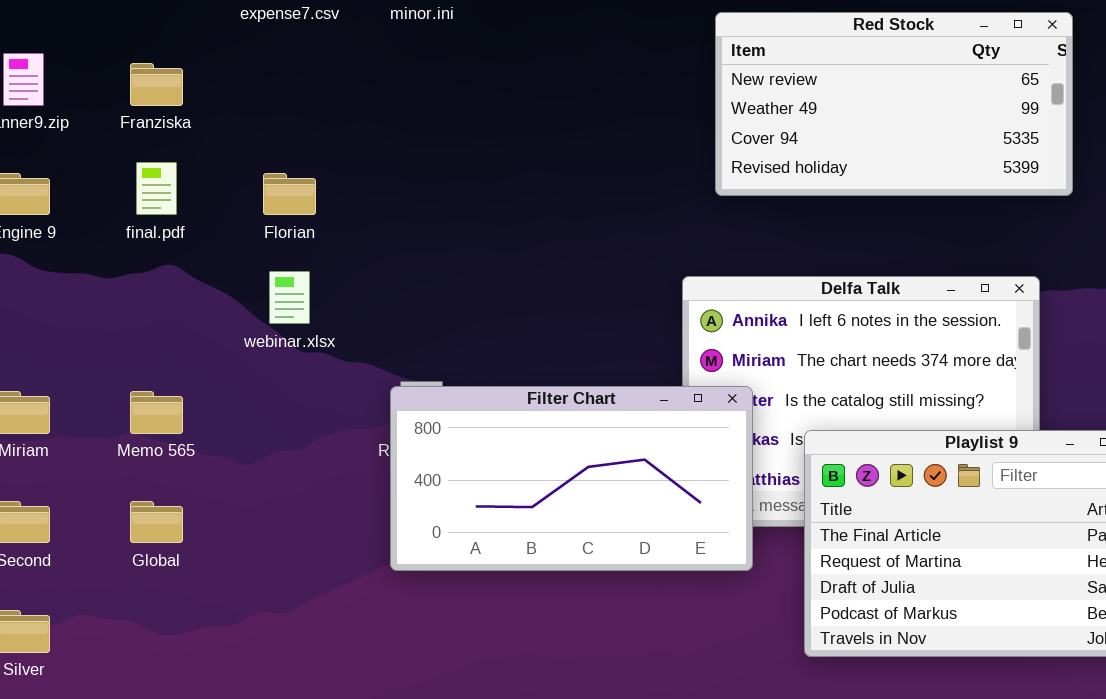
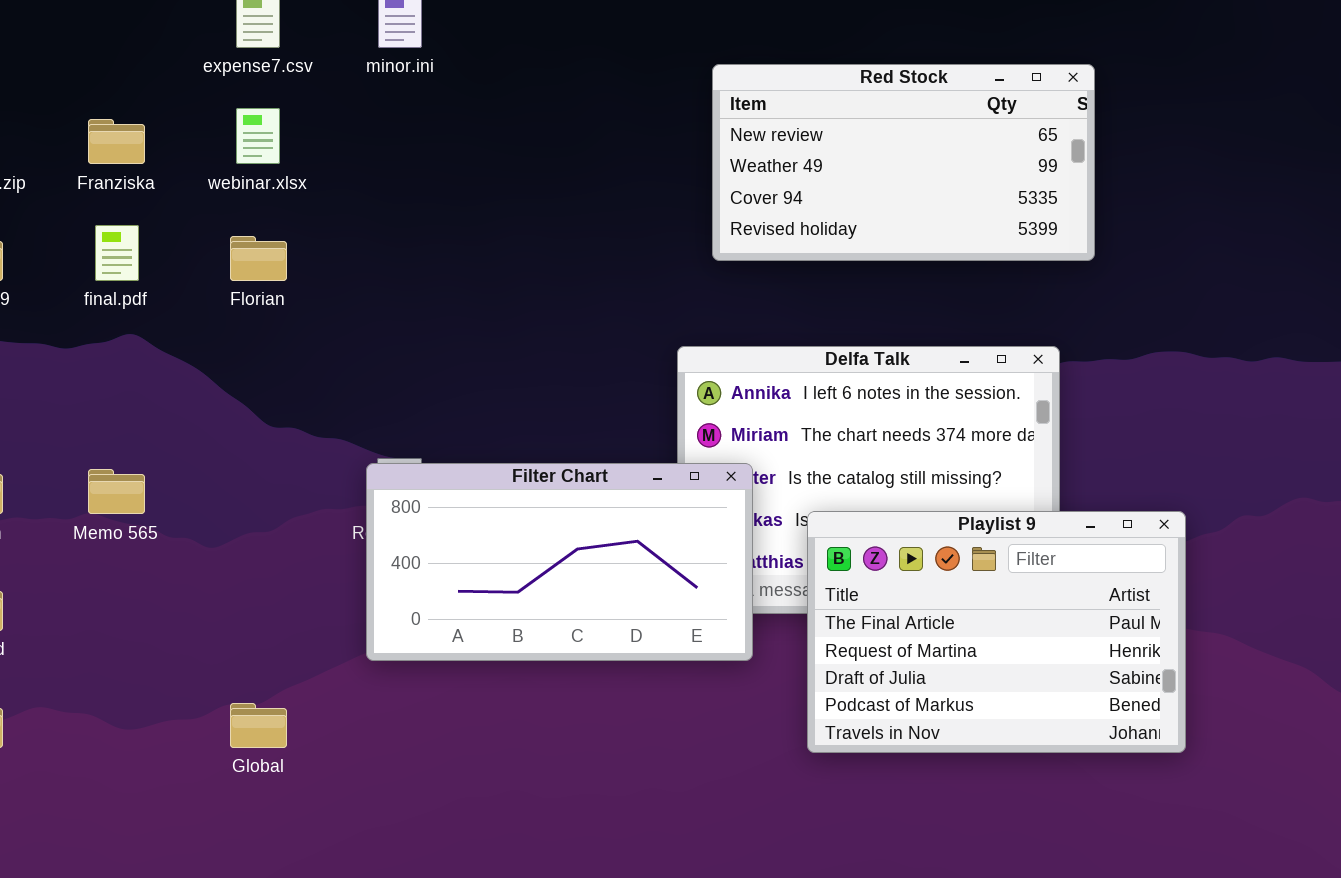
webinar.xlsx: [269,271,310,324] -> [236,108,280,164], moved
Global: [130,501,183,543] -> [230,703,287,748], moved

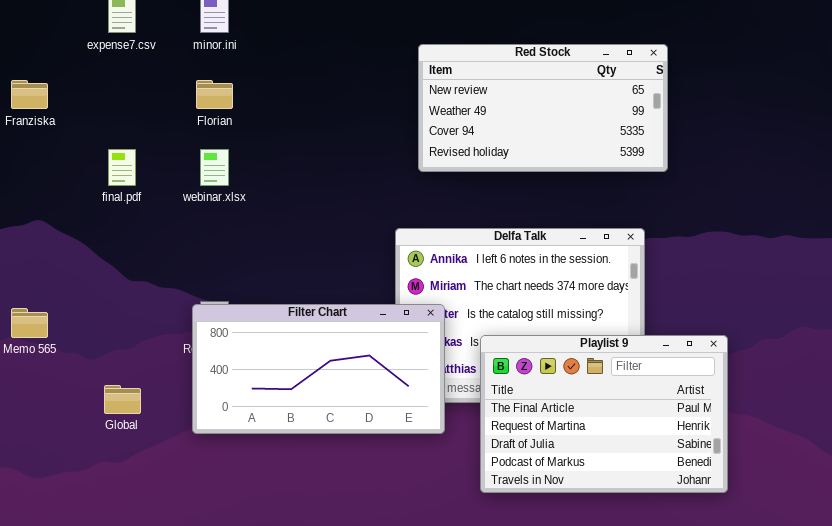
webinar.xlsx: [236,108,280,164] -> [200,149,229,186], moved
final.pdf: [95,225,139,281] -> [108,149,136,186], moved
Florian: [230,236,287,281] -> [196,80,233,109], moved
Global: [230,703,287,748] -> [104,385,141,414], moved

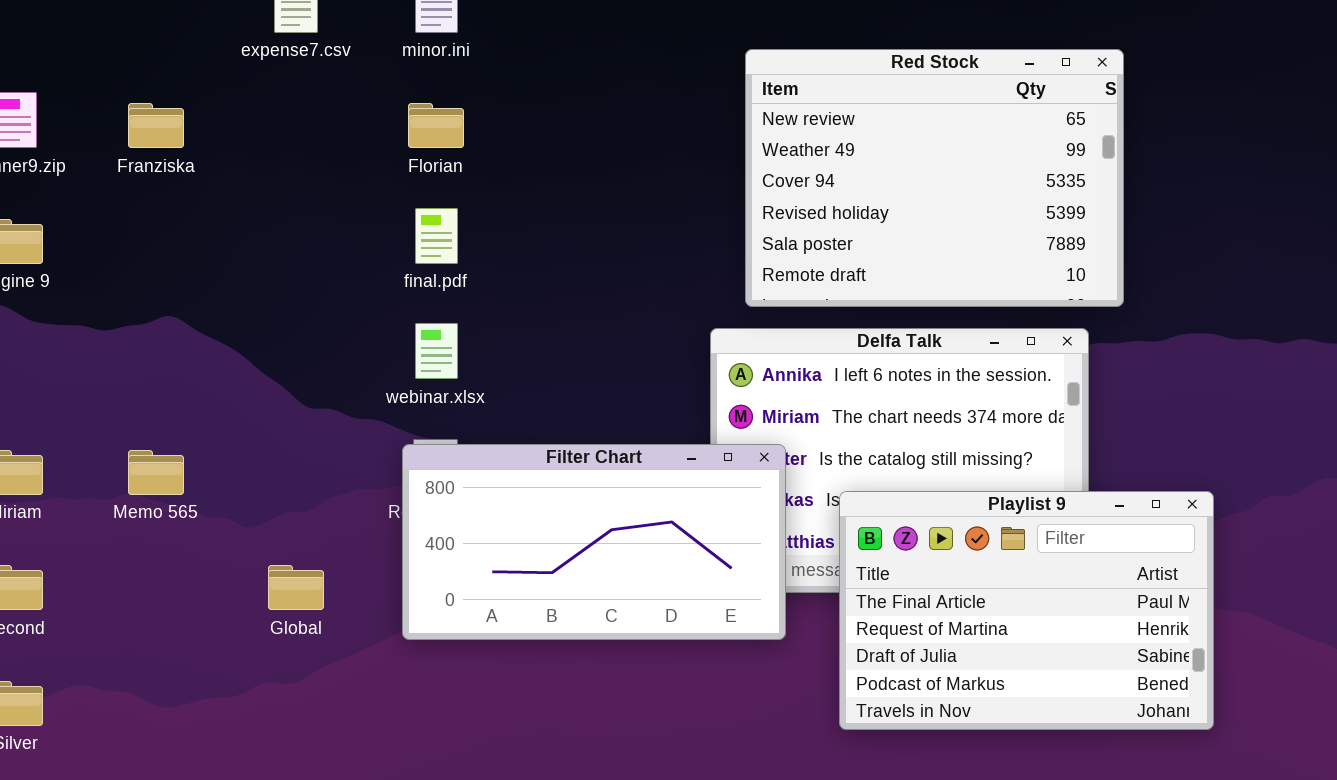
Red Stock: [418,44,668,172] -> [745,49,1124,307], resized
final.pdf: [108,149,136,186] -> [415,208,458,264], moved
webinar.xlsx: [200,149,229,186] -> [415,323,458,379], moved

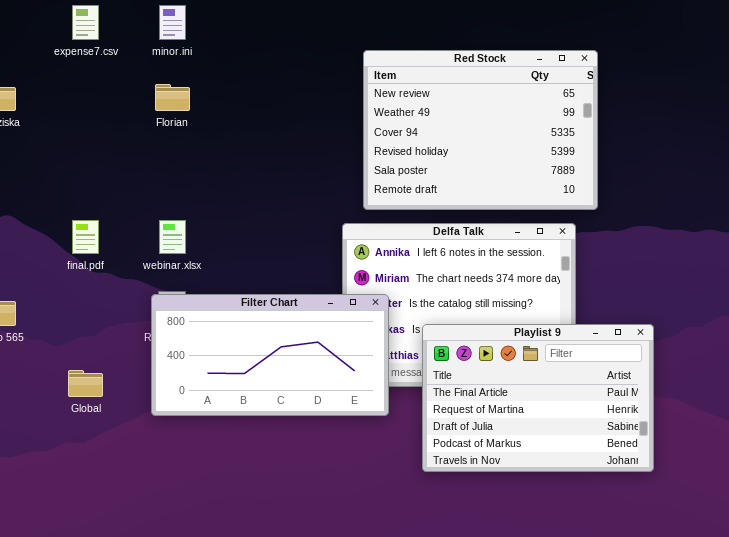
final.pdf: [415,208,458,264] -> [72,220,99,254], moved

